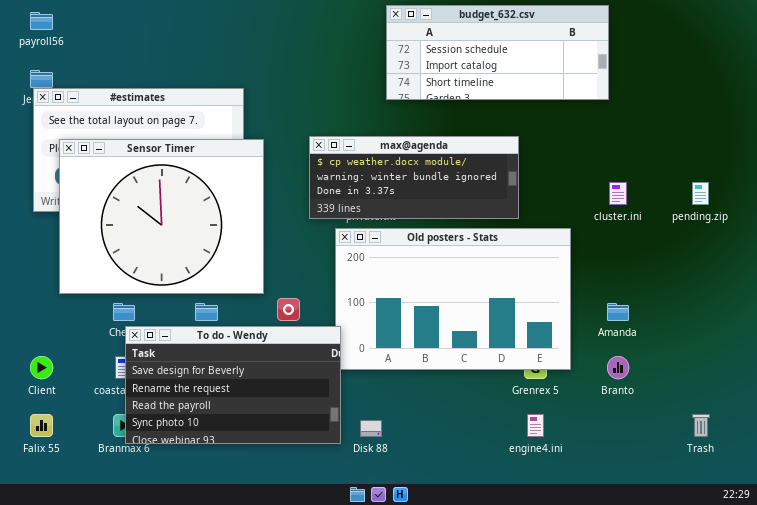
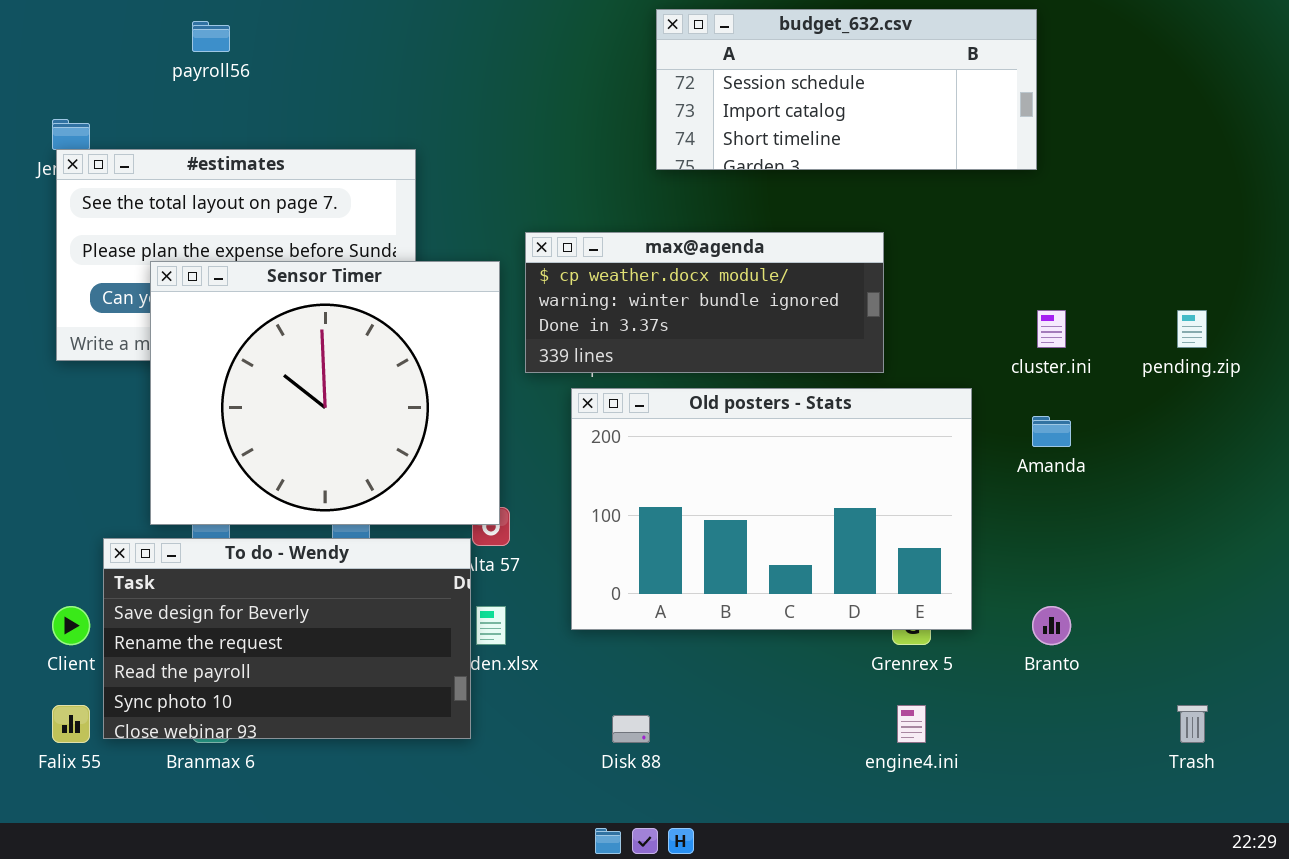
payroll56: [30,12,53,30] -> [192,21,230,52], moved
Sensor Timer: [59,139,264,294] -> [150,261,500,525], moved
Amanda: [607,303,629,321] -> [1032,416,1071,447], moved
To do - Wendy: [125,326,341,444] -> [103,538,471,739], moved

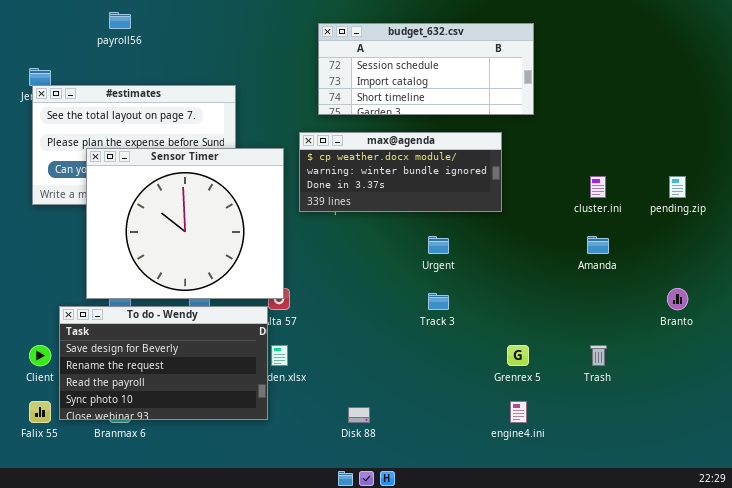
budget_632.csv: [656,9,1037,170] -> [318,23,534,115], moved
Old posters - Stats: [571,388,972,630] -> none, closed
Branto: [1032,606,1071,645] -> [667,288,688,310], moved
Trash: [1177,705,1208,743] -> [590,345,607,366], moved

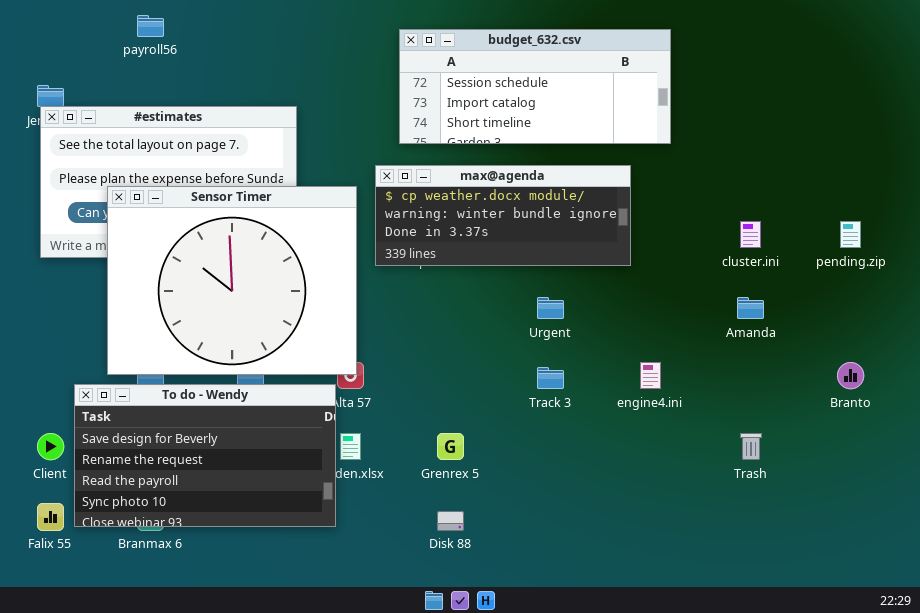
Grenrex 5: [507,345,529,366] -> [437,433,464,460], moved
engine4.ini: [510,401,527,423] -> [640,362,661,389], moved

